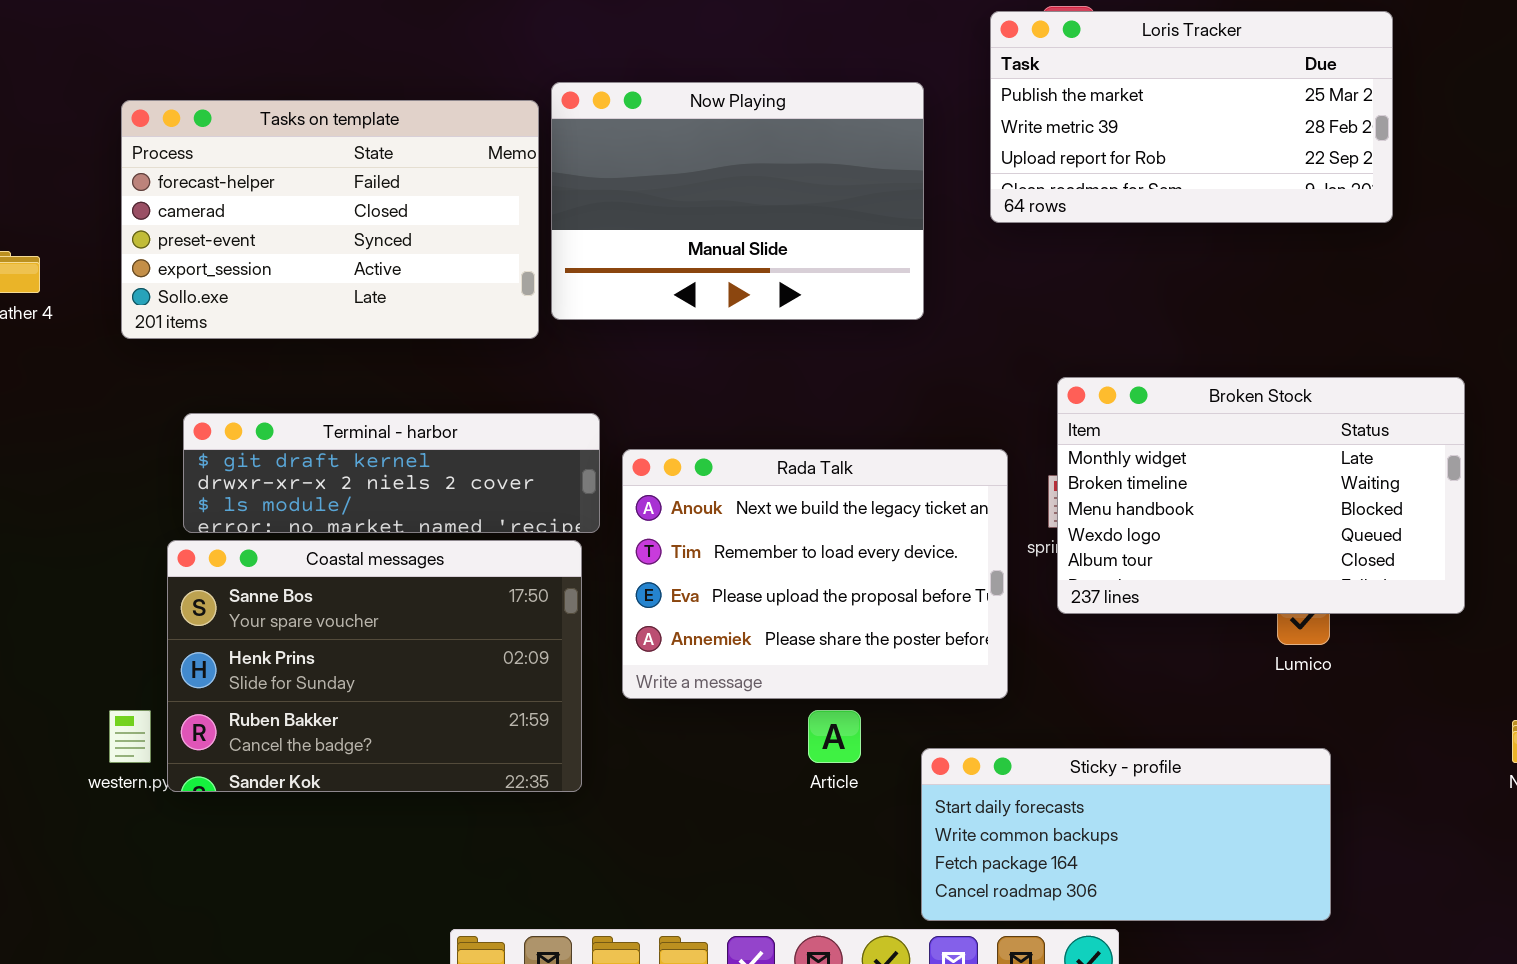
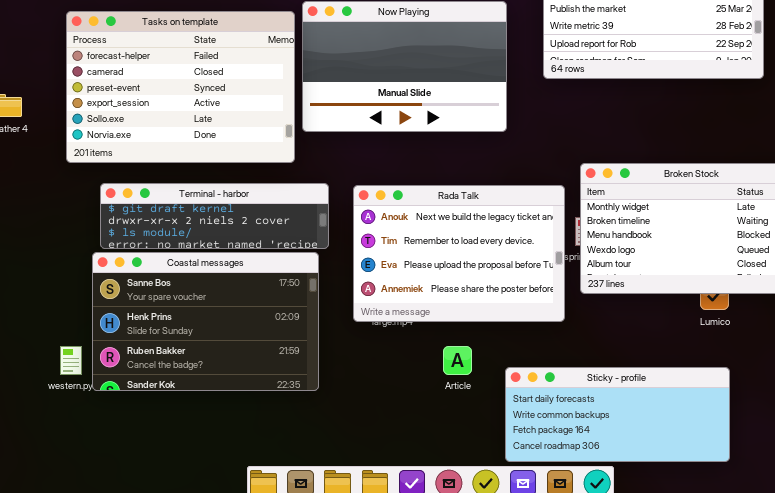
Tasks on template: [121,100,539,339] -> [66,11,295,163], resized
Rada Talk: [622,449,1008,699] -> [353,185,565,322], moved

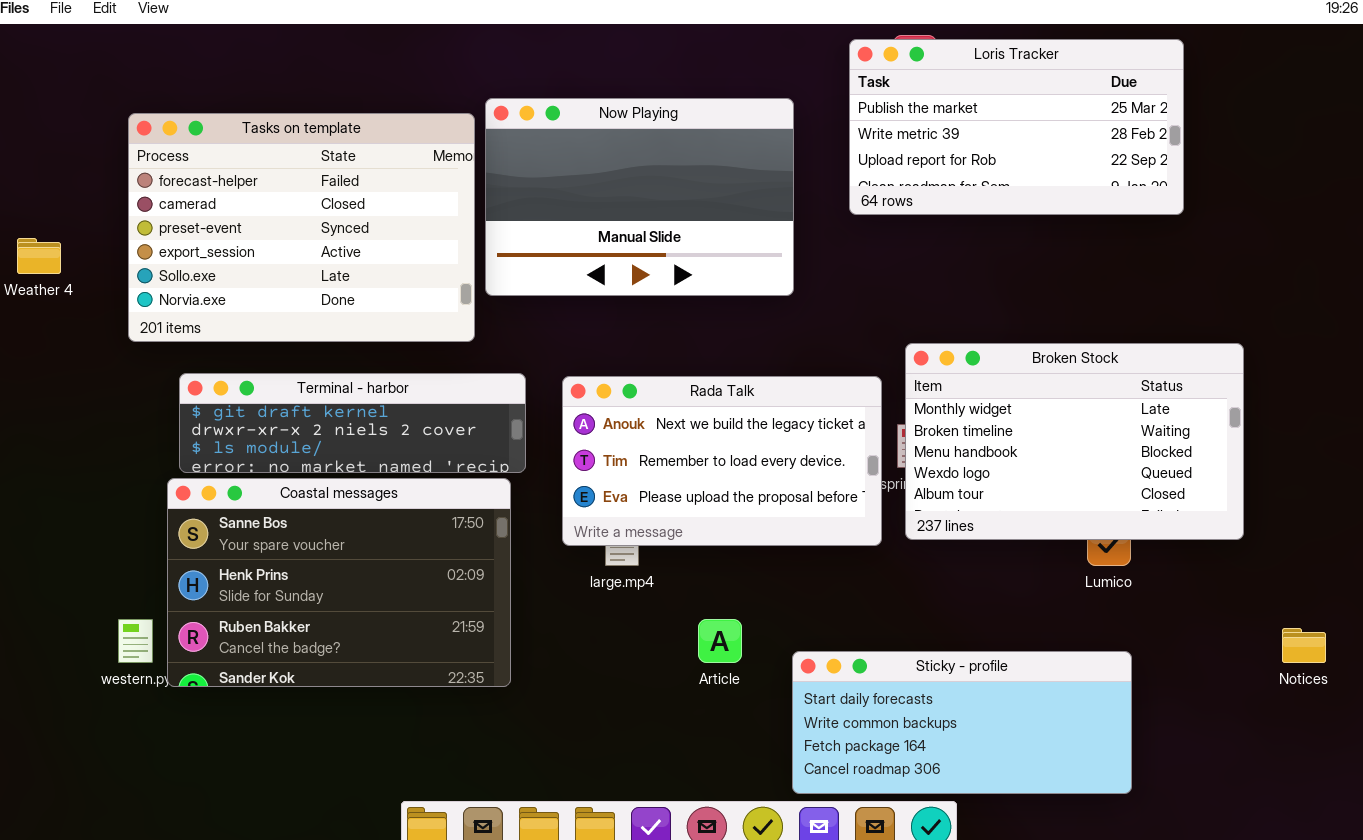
Rada Talk: [353,185,565,322] -> [562,376,882,546], resized

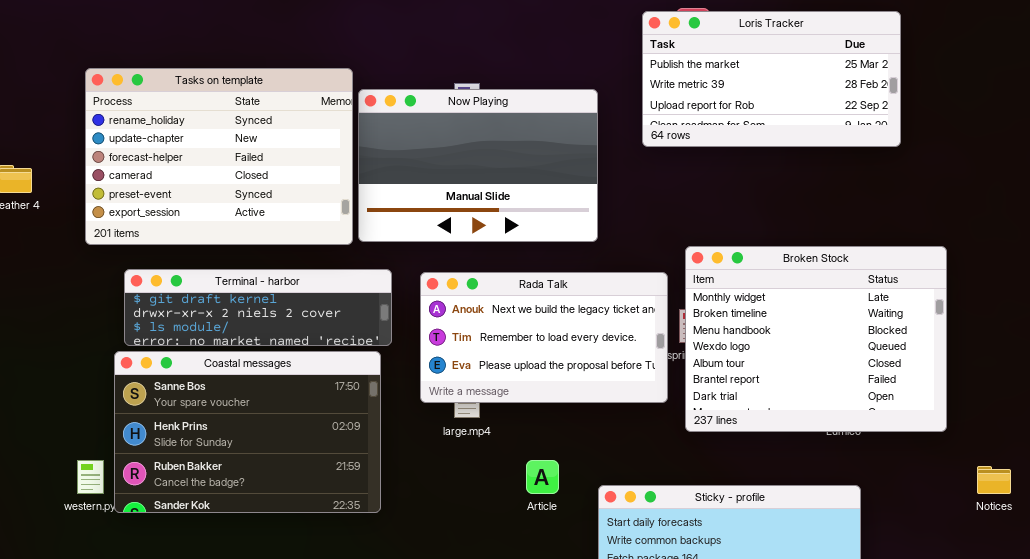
Now Playing: [485,98,794,296] -> [358,89,598,242], moved
Tasks on template: [128,113,475,342] -> [85,68,353,245], scrolled up 2 rows
Broken Stock: [905,343,1244,540] -> [685,246,947,432], resized

